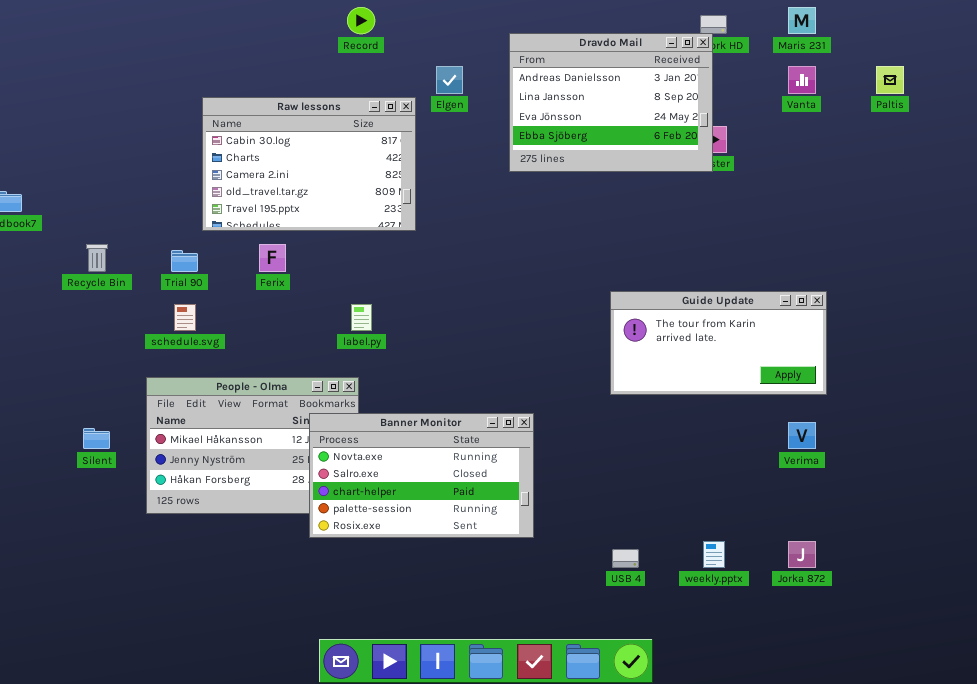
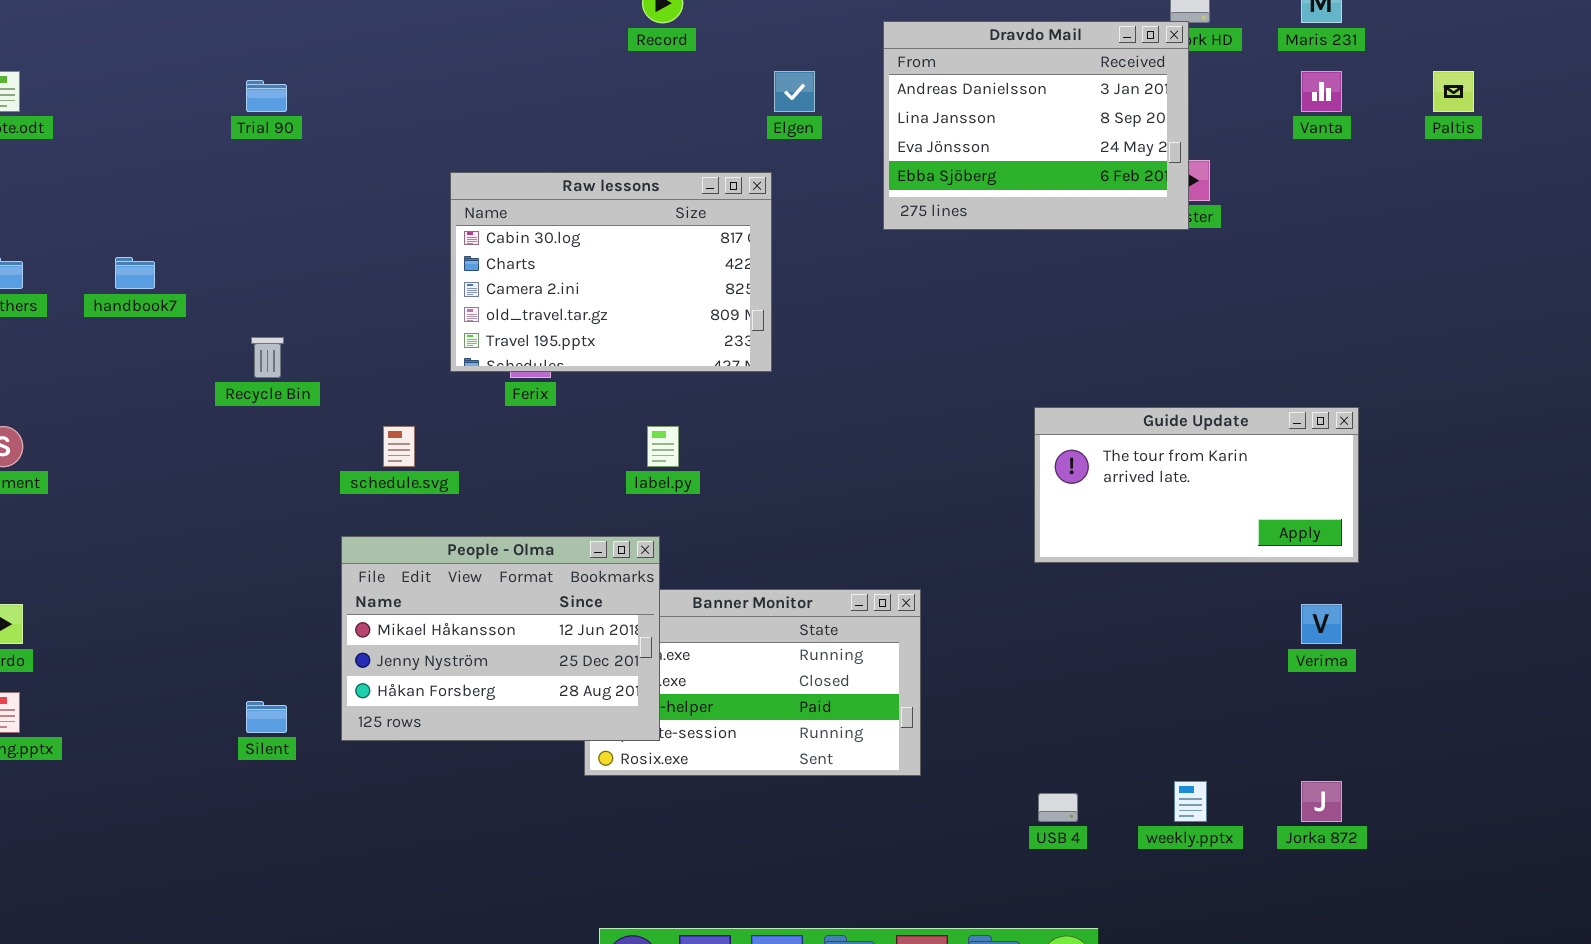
Raw lessons: [202,97,416,231] -> [450,172,772,372], moved
Trial 90: [171,250,198,272] -> [246,80,287,112], moved
People - Olma: [146,377,359,514] -> [341,536,660,741], raised
Silent: [83,428,110,449] -> [246,701,287,733], moved

